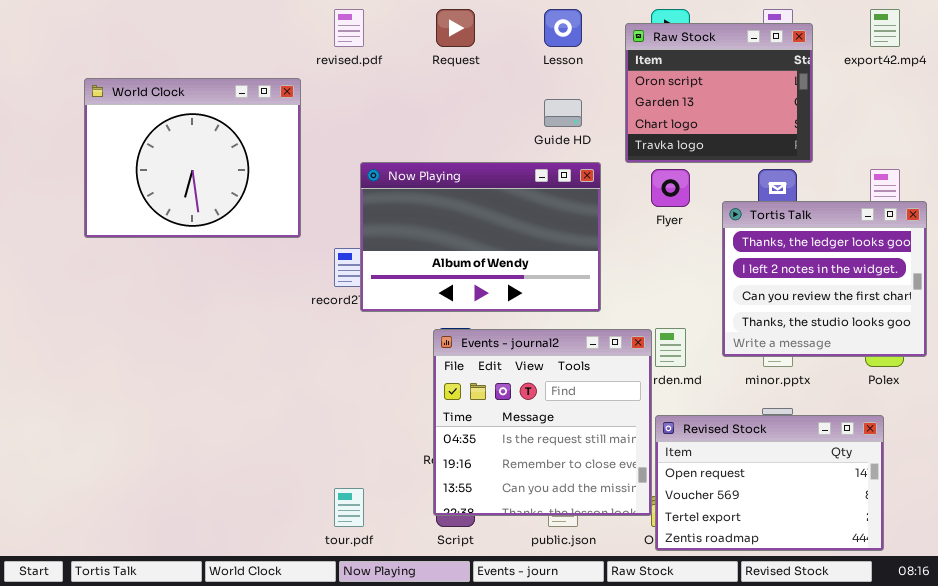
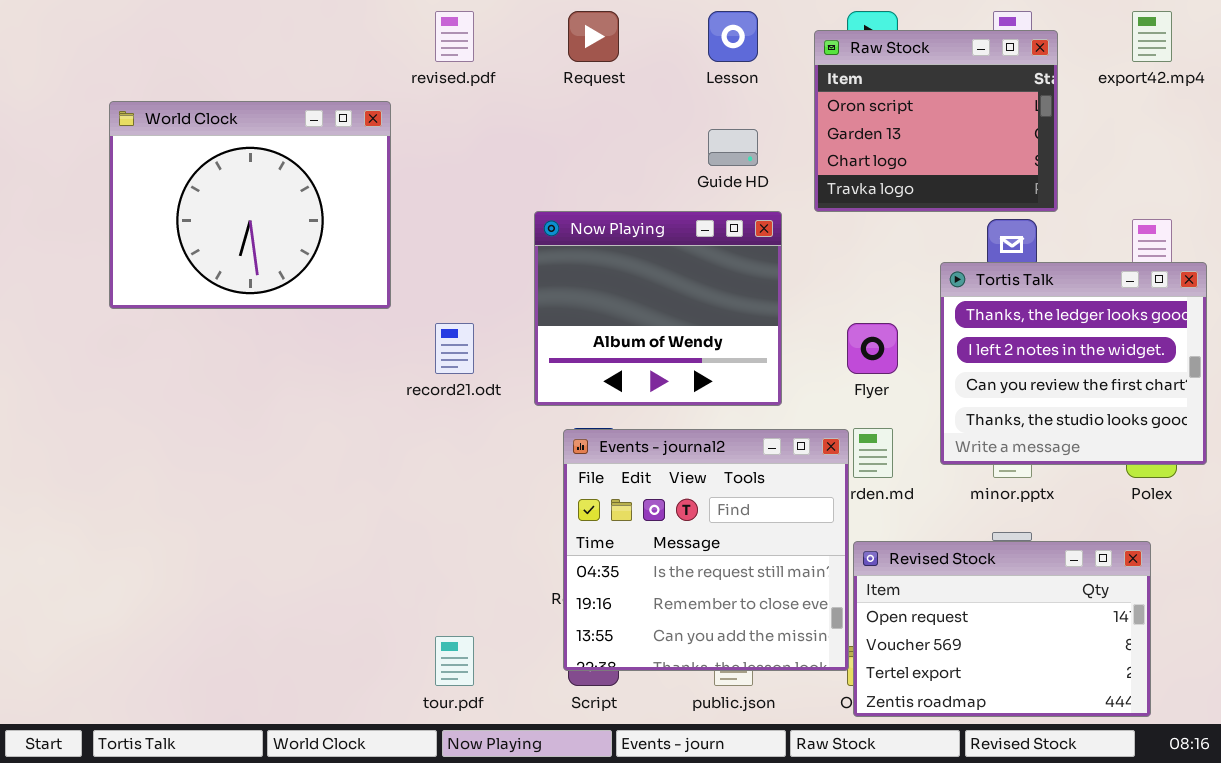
Now Playing: [360,162,601,312] -> [534,211,782,406], resized
Flyer: [651,169,690,207] -> [847,323,898,374], moved

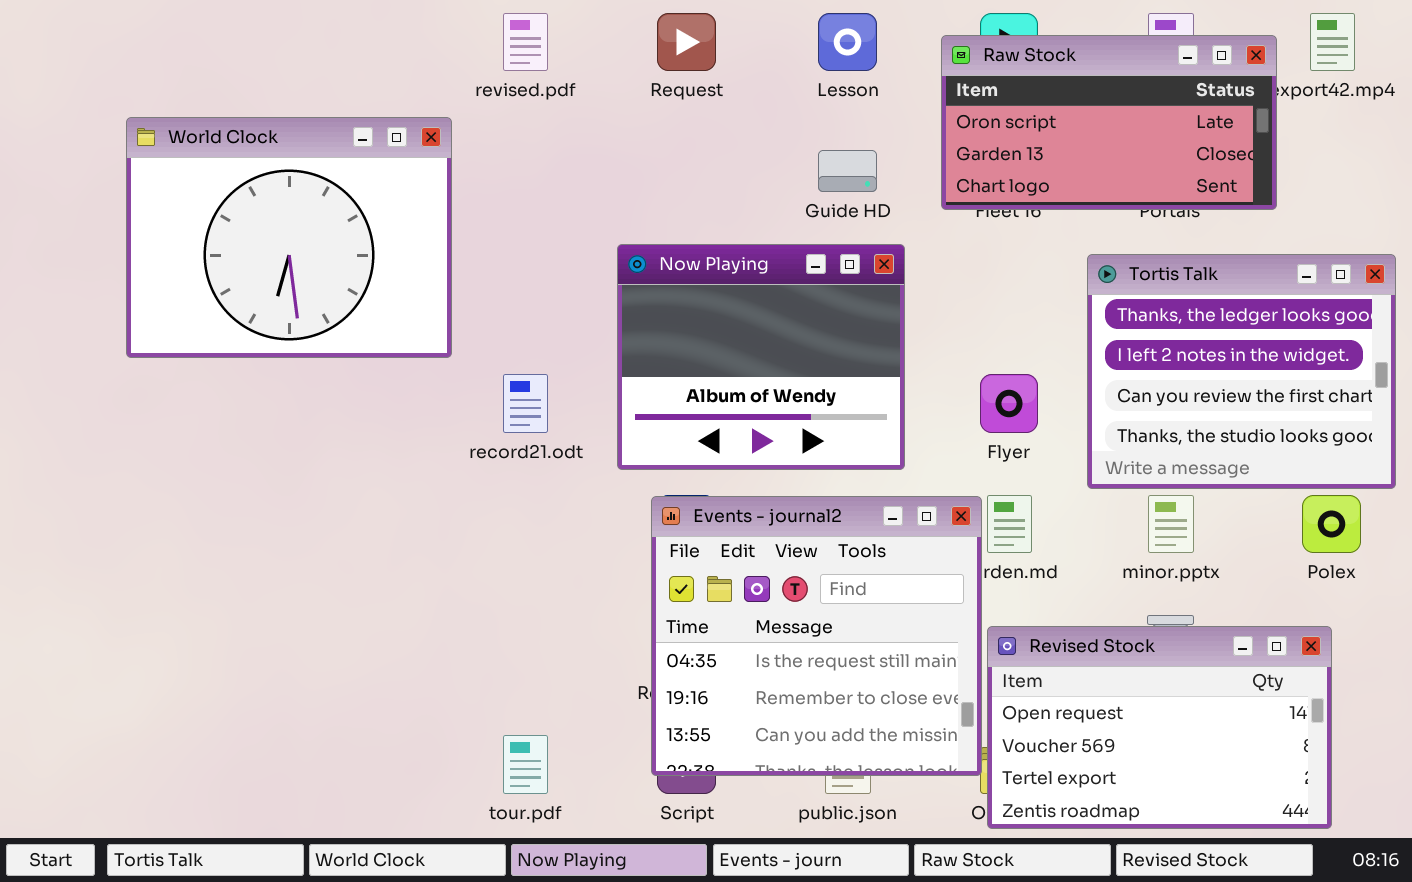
Raw Stock: [814,30,1058,212] -> [941,35,1277,210], resized
Tortis Talk: [940,262,1207,465] -> [1087,254,1396,489], moved

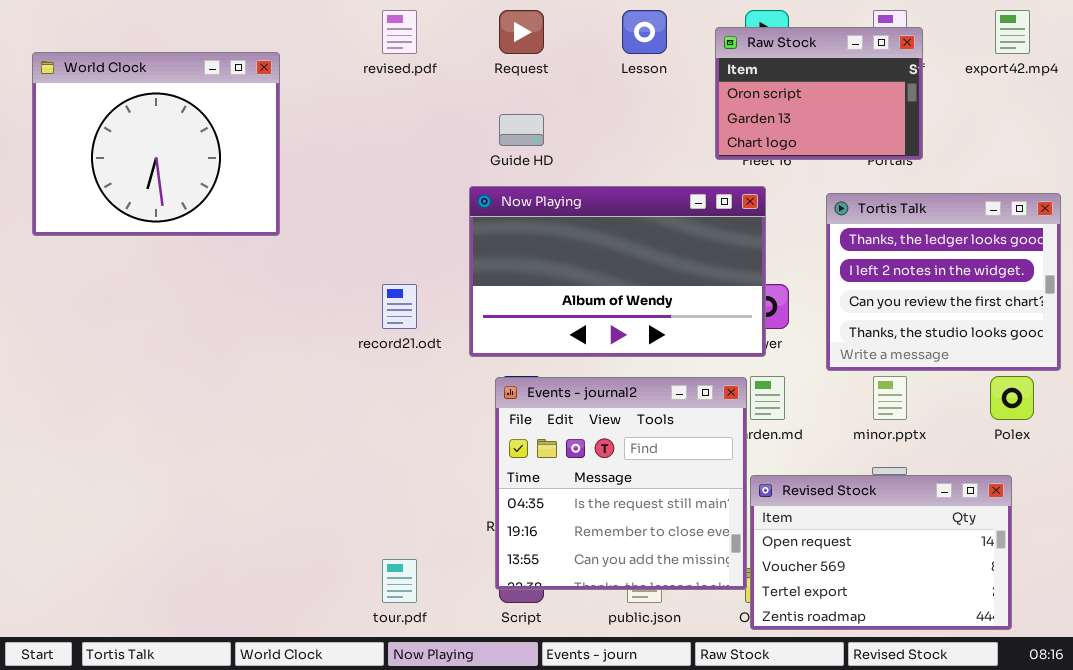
Raw Stock: [941,35,1277,210] -> [715,27,923,160], resized
World Clock: [126,117,452,358] -> [32,52,280,236], moved
Guide HD: [818,150,877,192] -> [499,114,544,146], moved
Now Playing: [617,244,905,470] -> [469,186,766,357], resized

